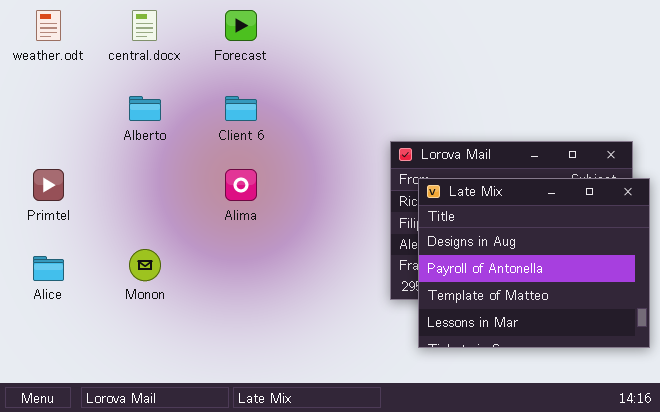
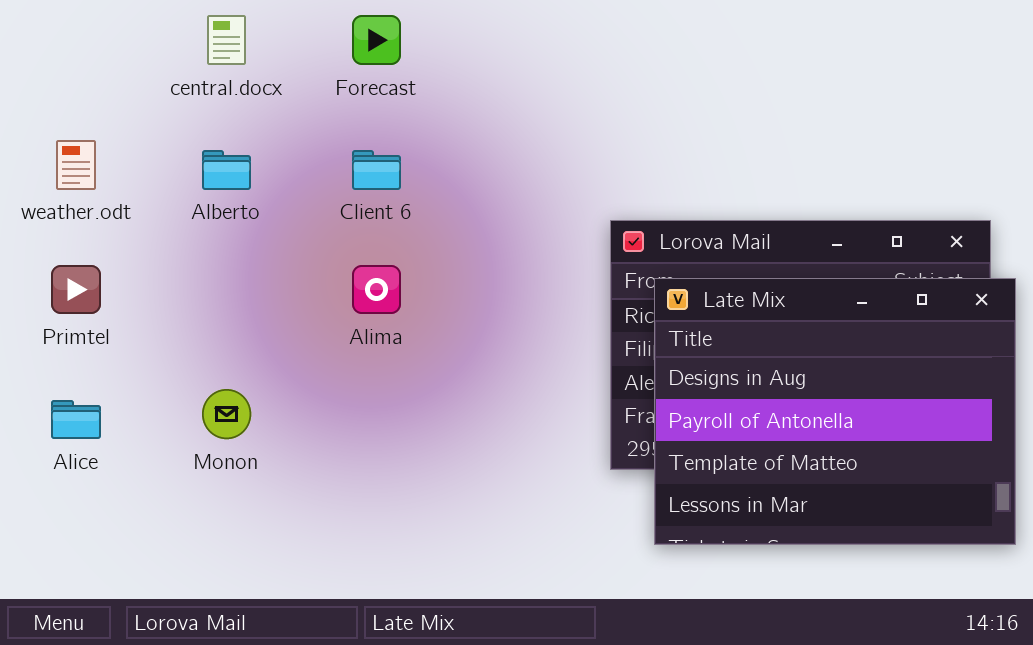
weather.odt: [36,10,61,41] -> [56,140,96,190], moved

